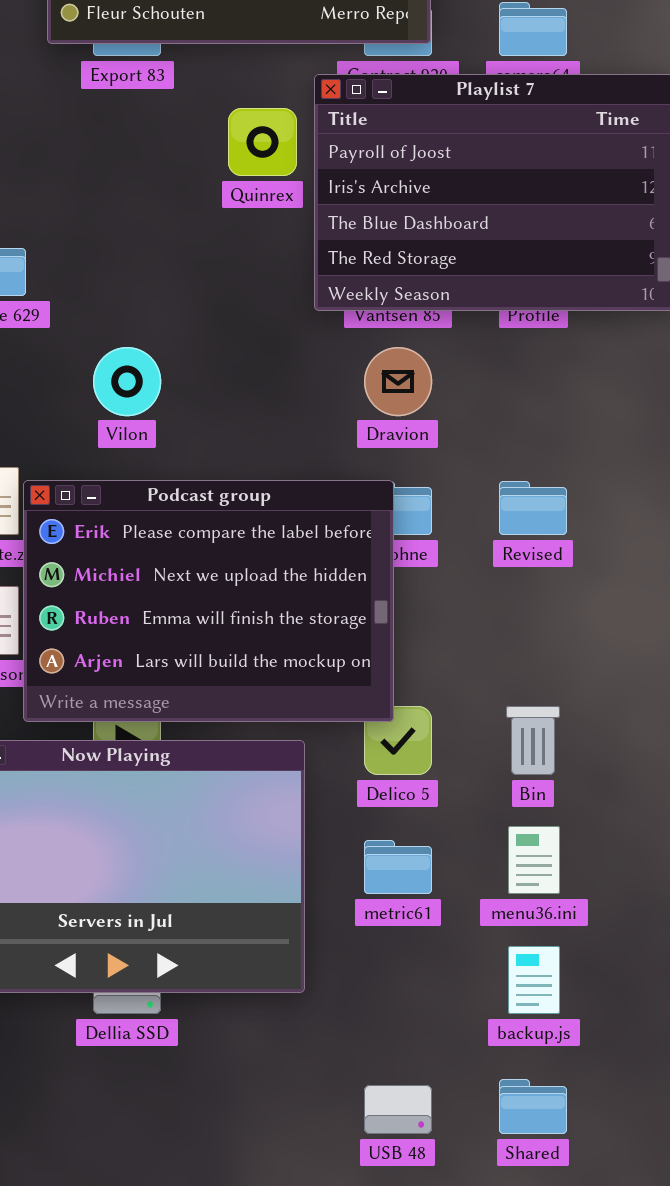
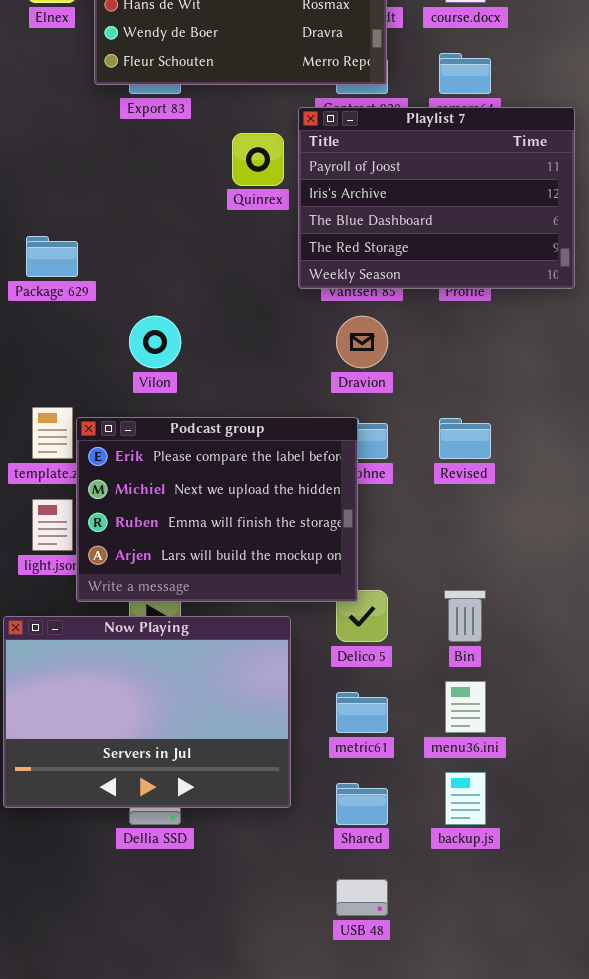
Shared: [499,1079,567,1134] -> [336,783,388,825], moved

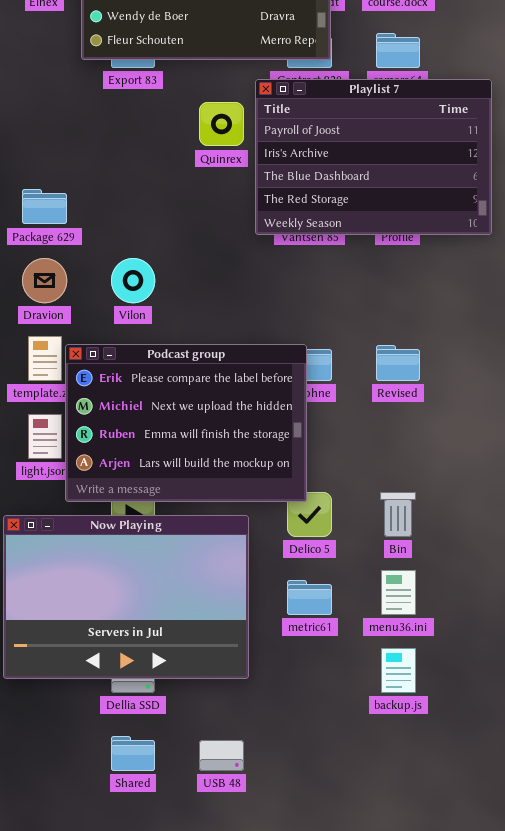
Dravion: [336,316,388,368] -> [22,258,67,303], moved
Shared: [336,783,388,825] -> [111,736,155,771], moved
USB 48: [336,879,388,916] -> [199,740,244,771], moved

